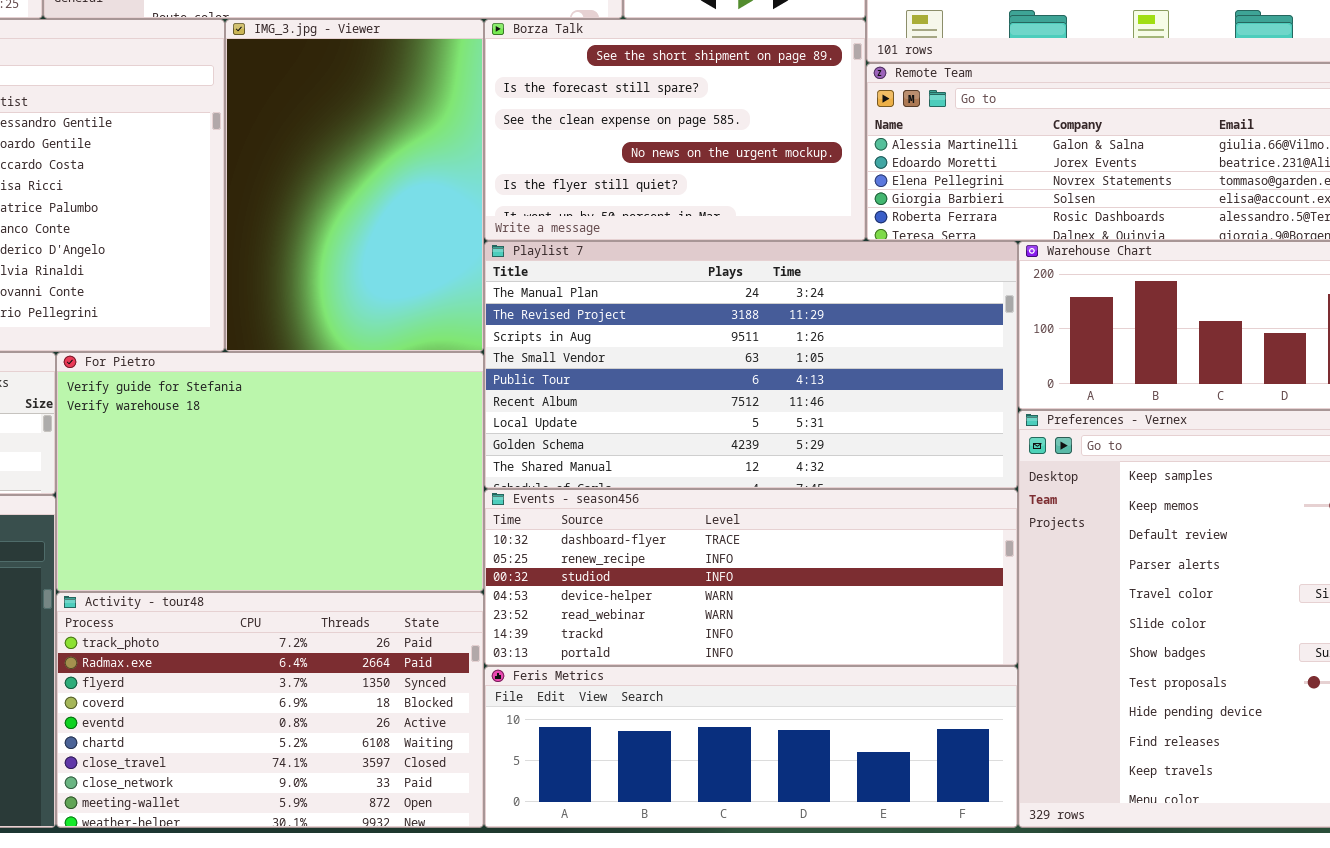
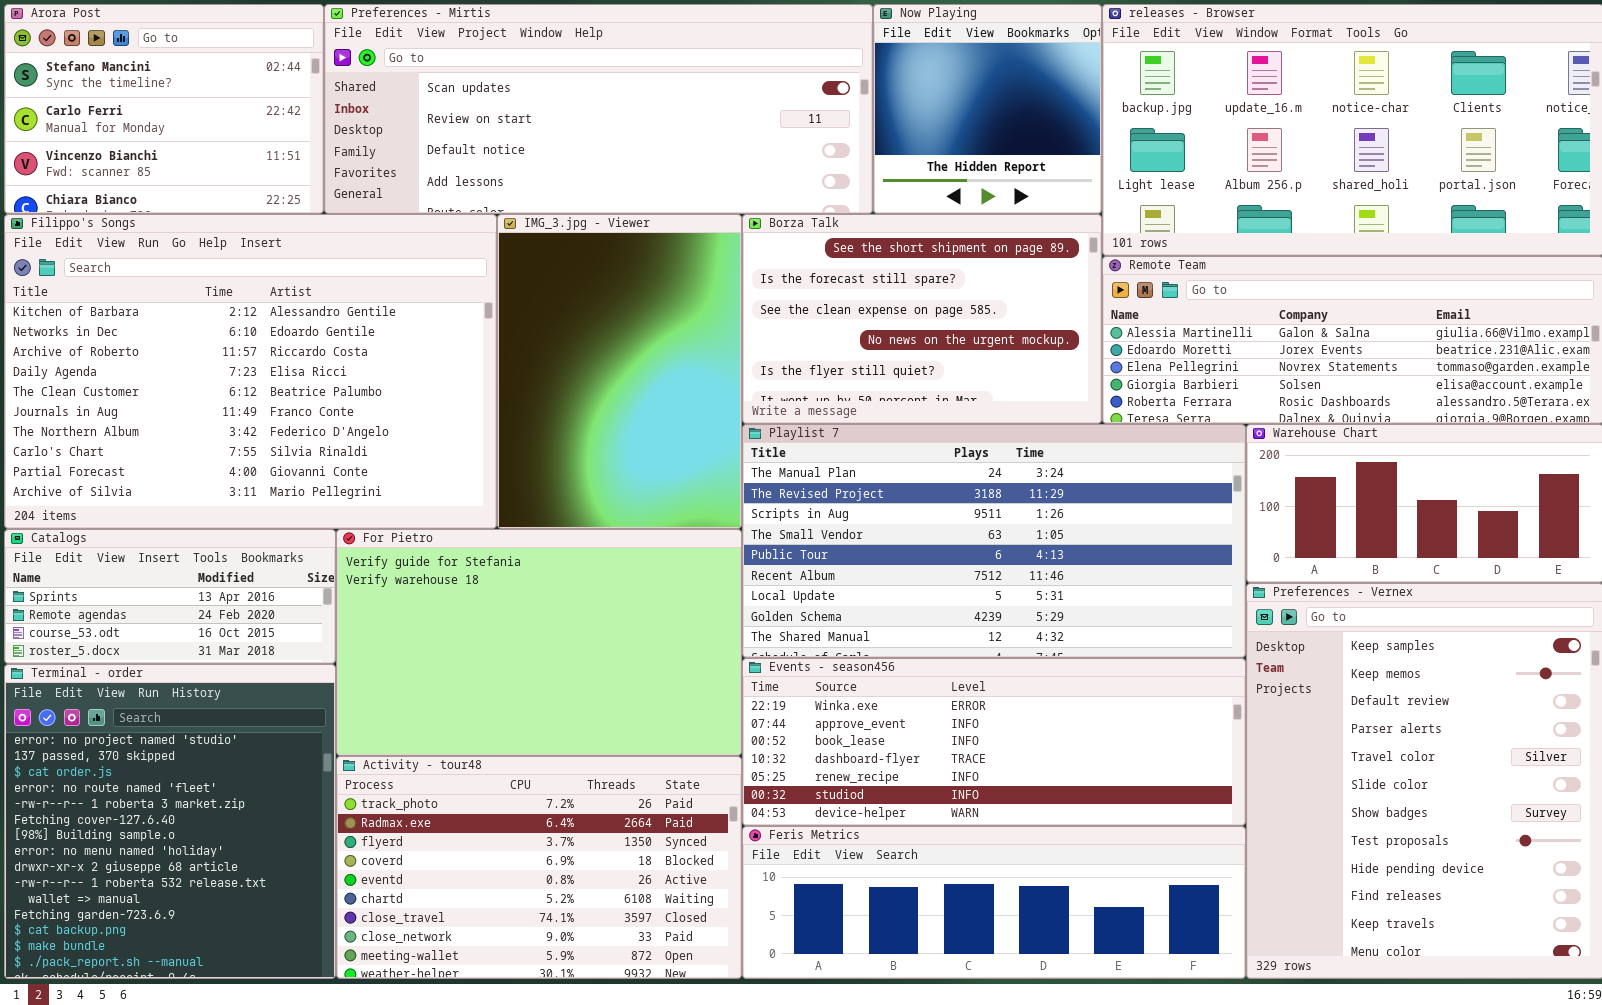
Events - season456: [484,489,1018,666] -> [742,658,1246,826], scrolled up 3 rows

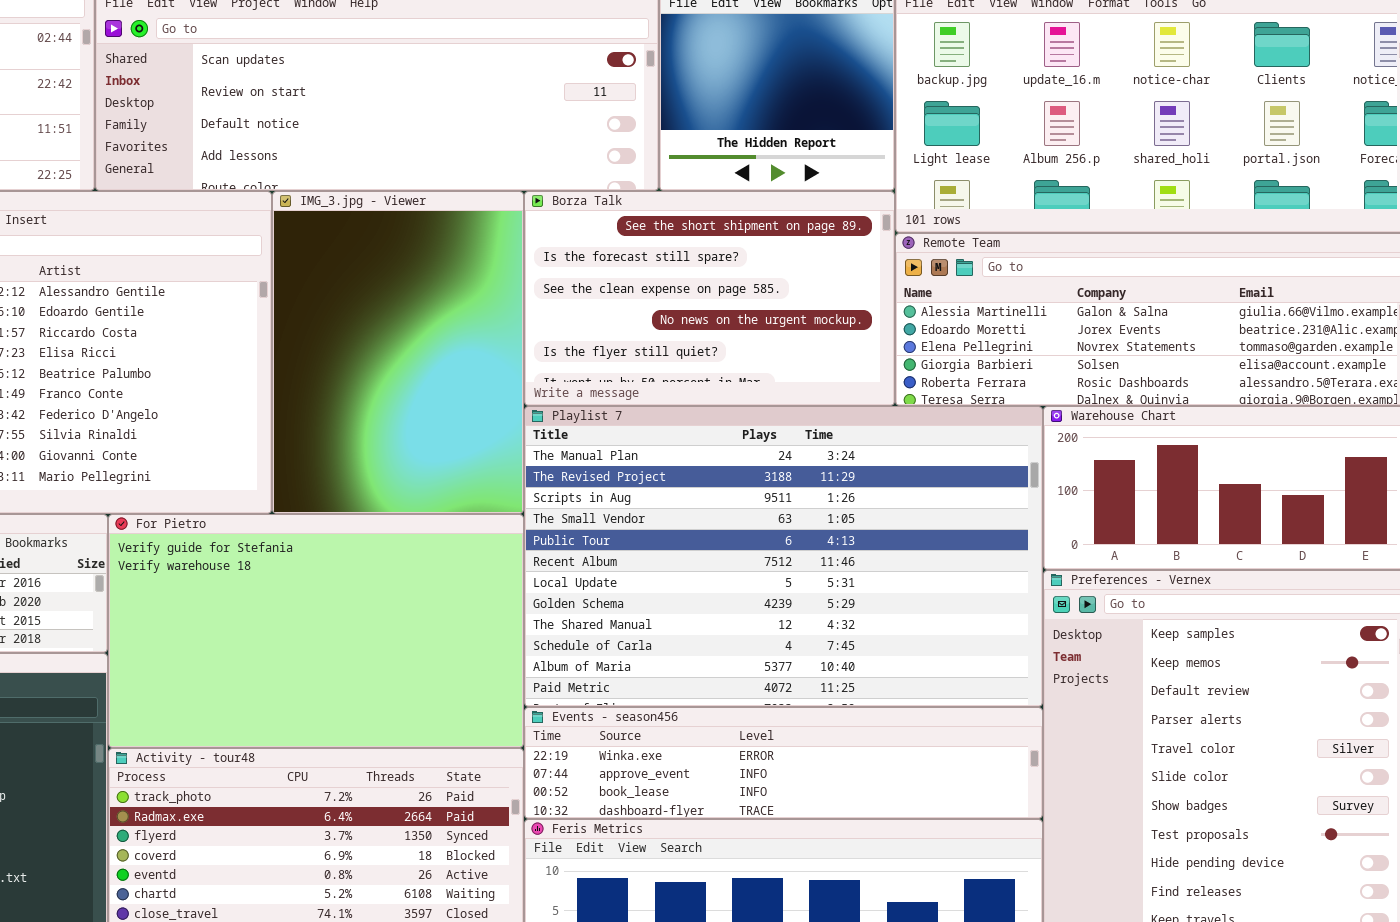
Playlist 7: [742,424,1246,658] -> [524,406,1043,707], resized
Events - season456: [742,658,1246,826] -> [524,707,1043,819], resized

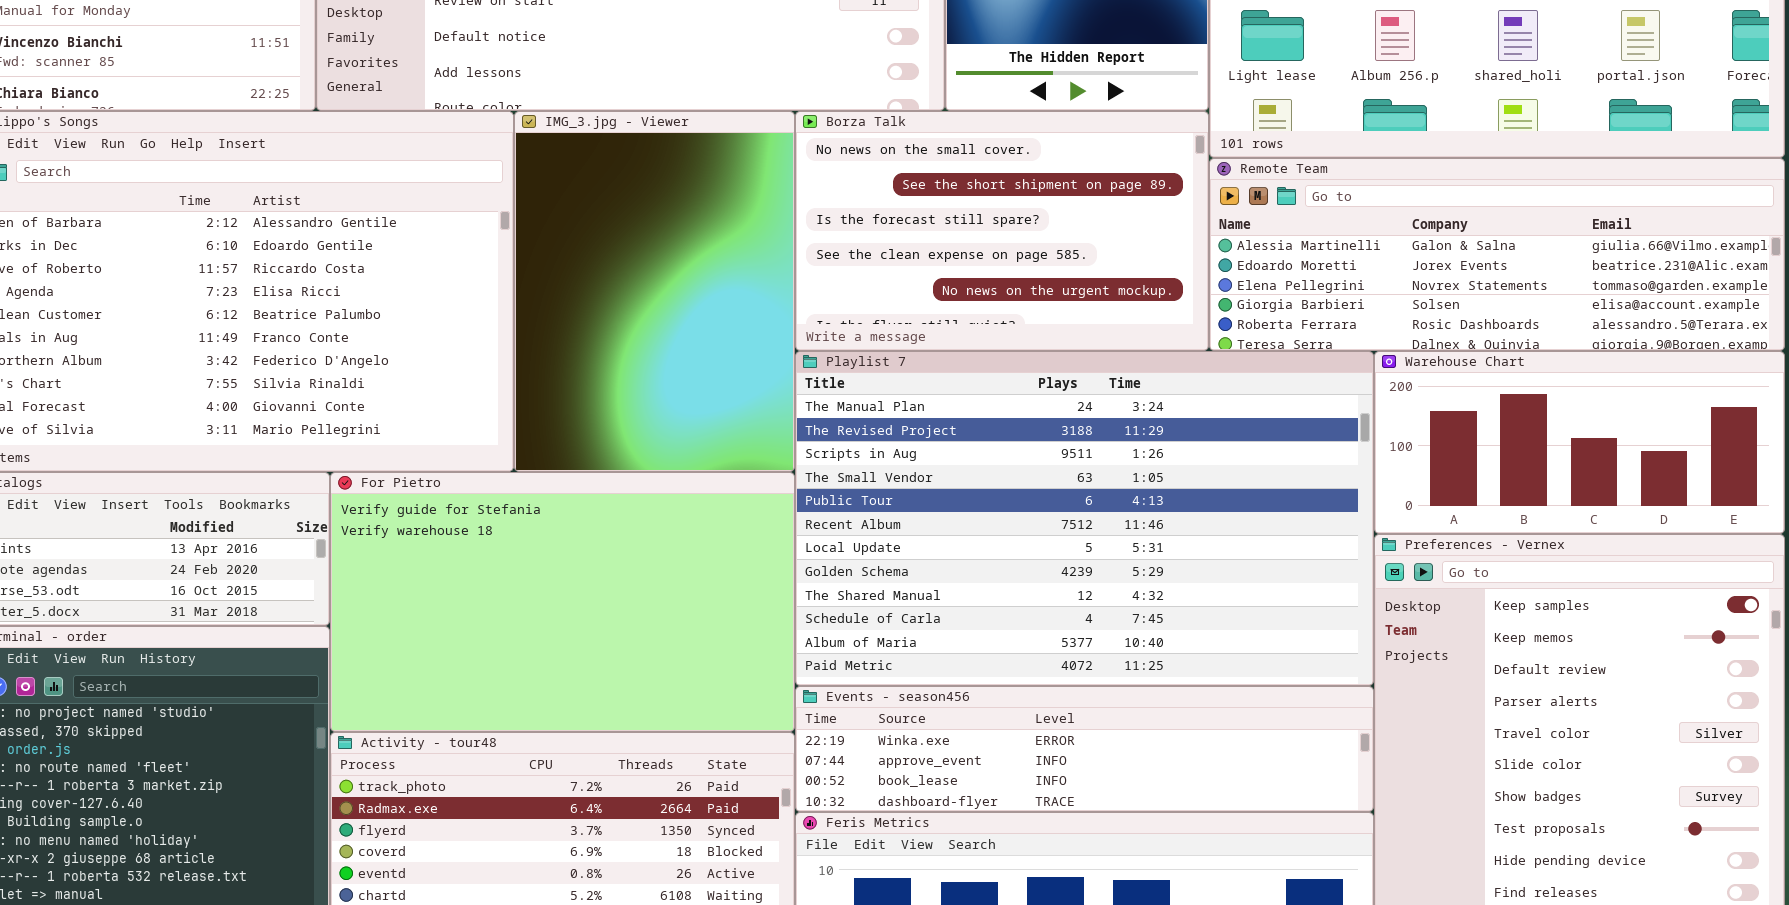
Borza Talk: [524,191,895,406] -> [795,111,1209,351], scrolled up 1 row

